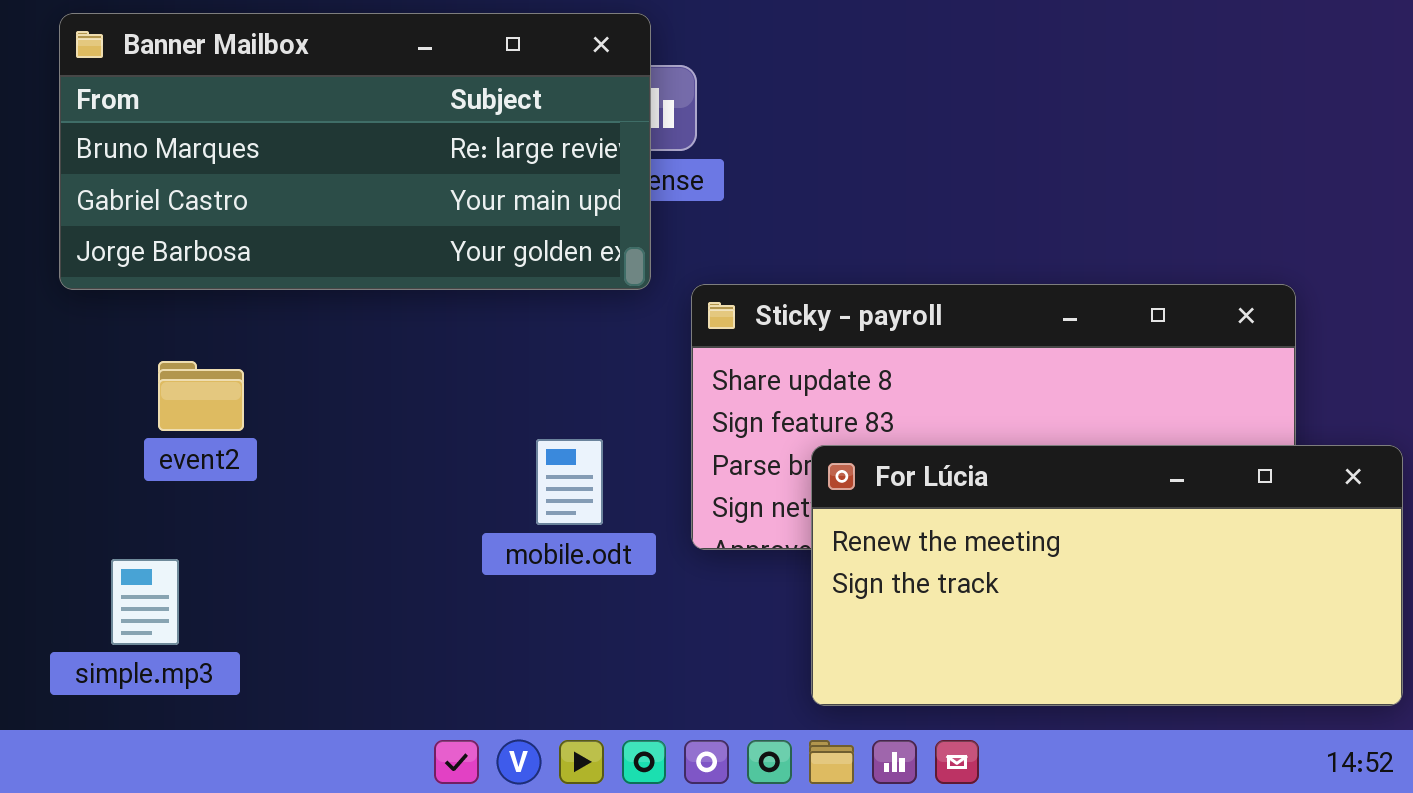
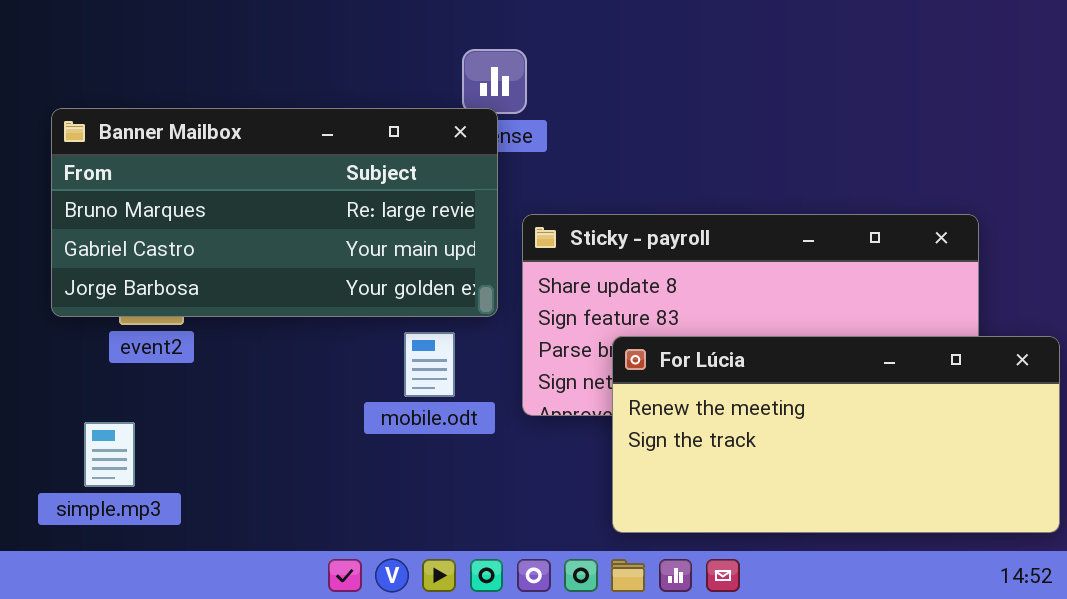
Banner Mailbox: [59,13,651,290] -> [51,108,498,317], moved

